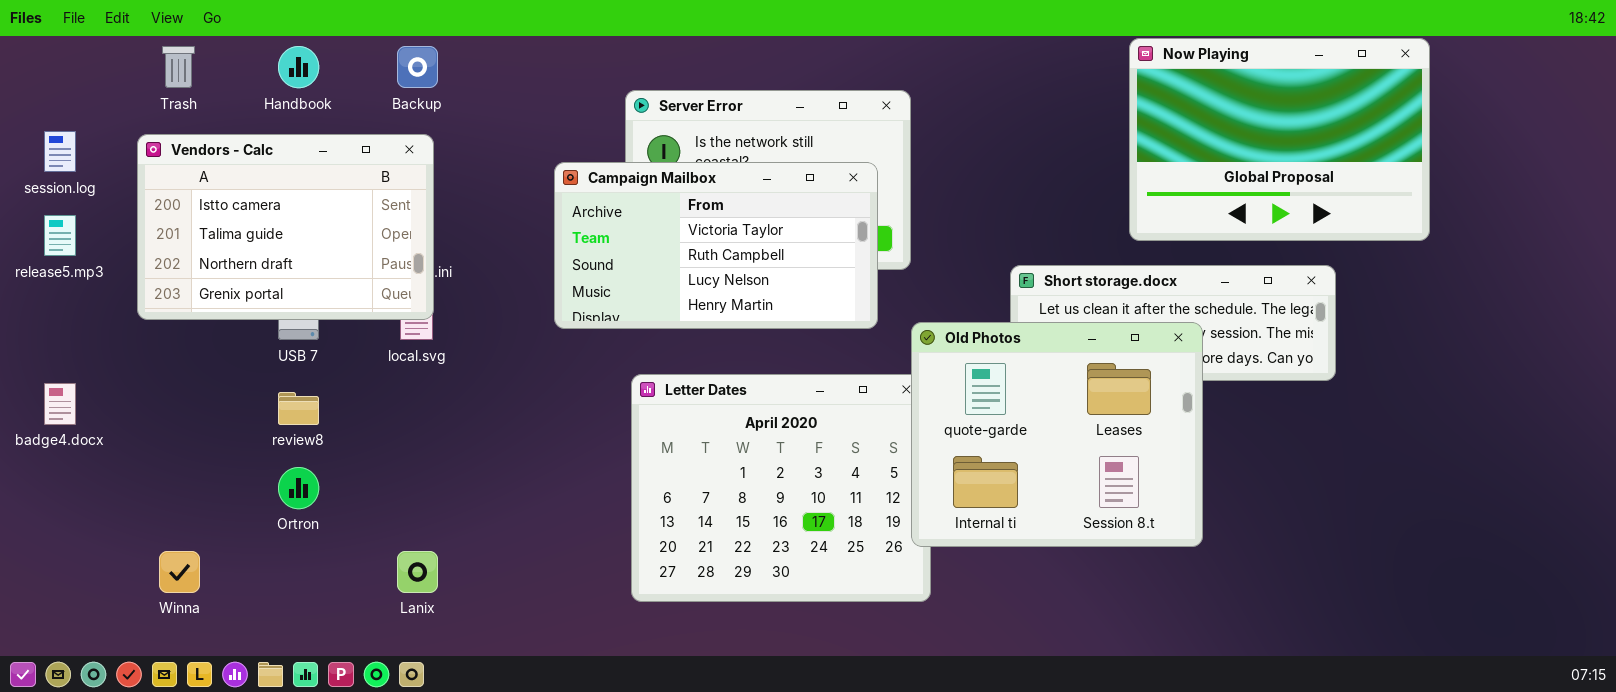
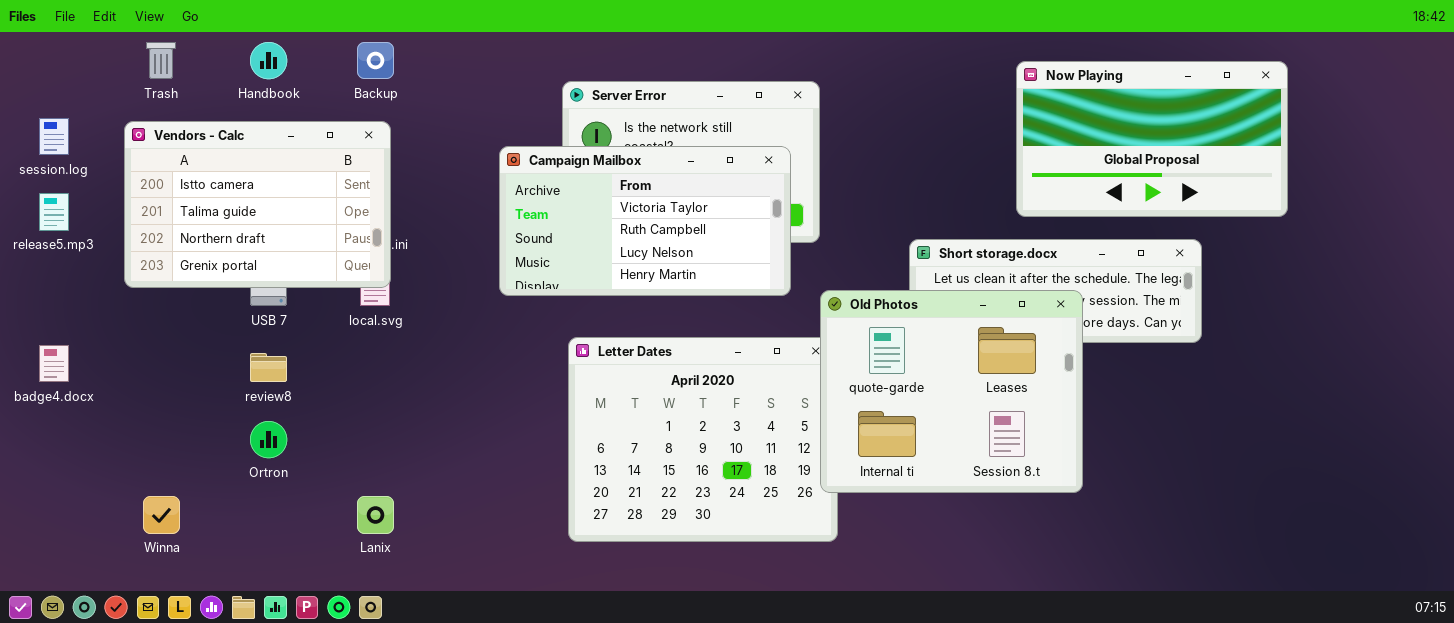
Now Playing: [1129,38,1430,241] -> [1016,61,1288,217], resized

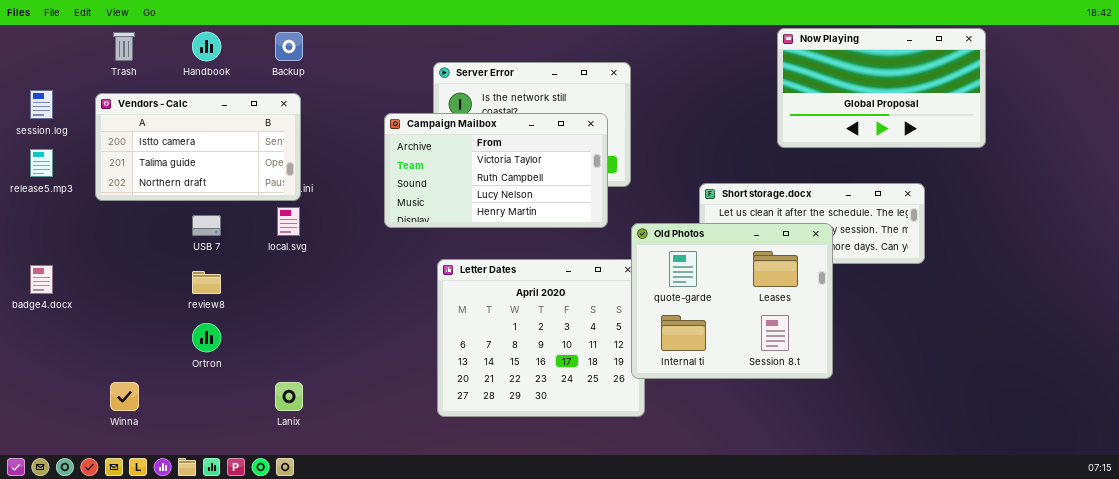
Now Playing: [1016,61,1288,217] -> [777,28,986,148], moved
Vendors - Calc: [124,121,391,288] -> [95,93,301,201], resized

